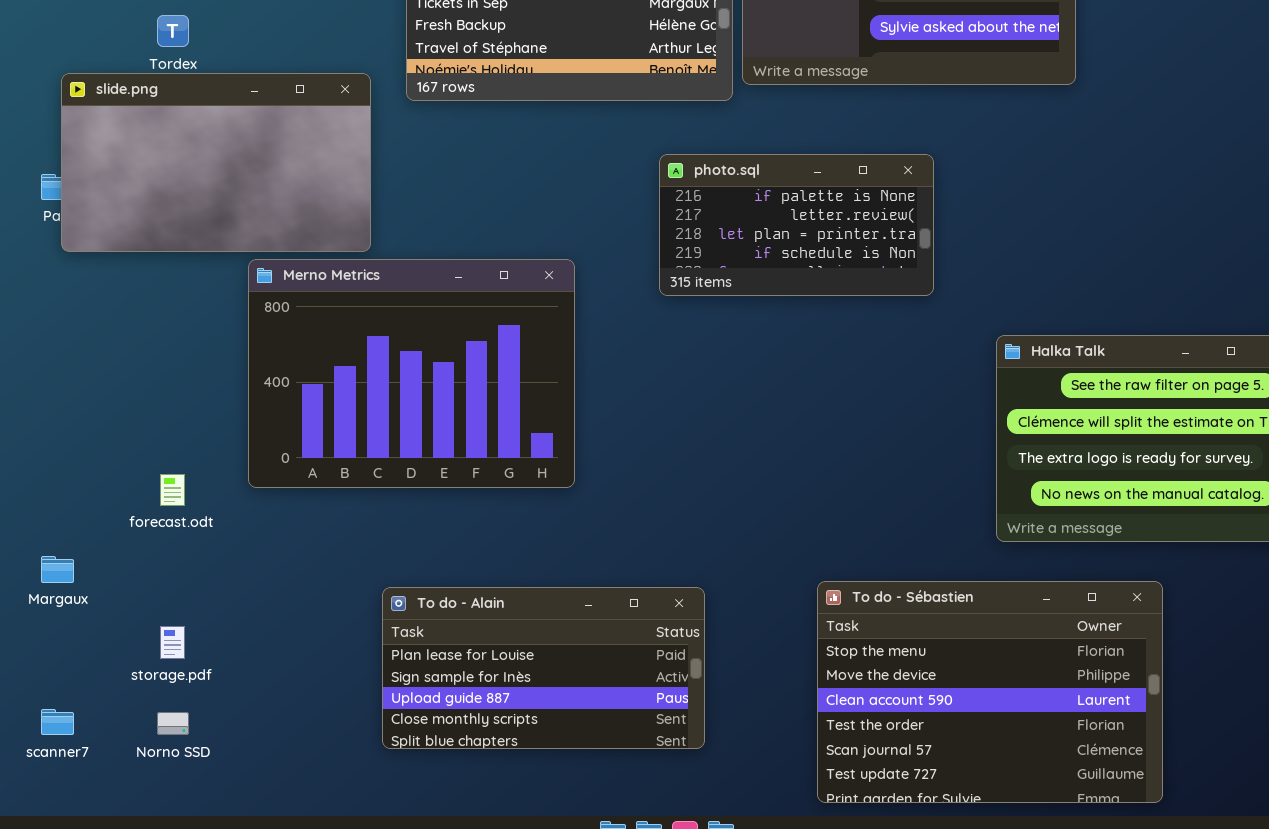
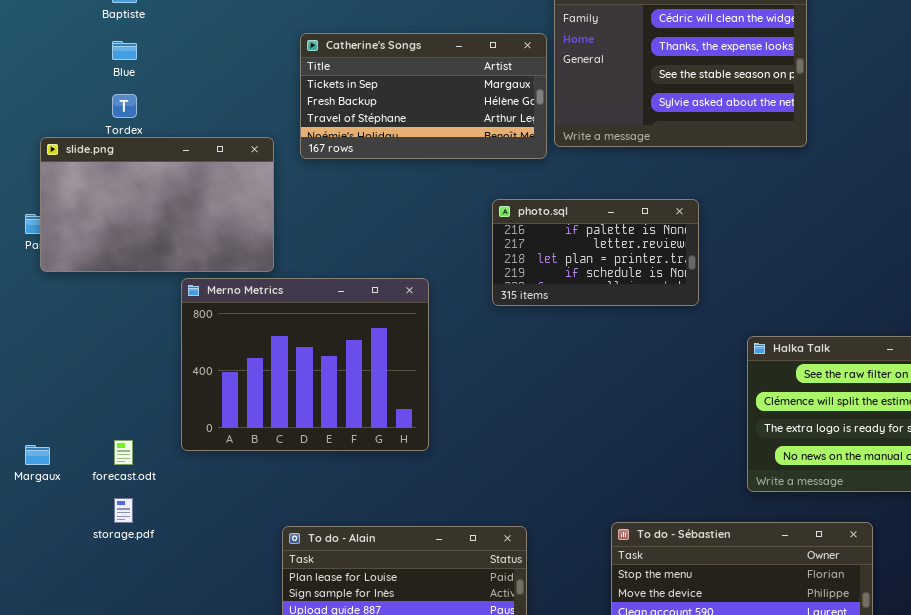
Margaux: [41,556,74,583] -> [25,445,50,465], moved
storage.pdf: [160,626,185,659] -> [114,498,133,523], moved

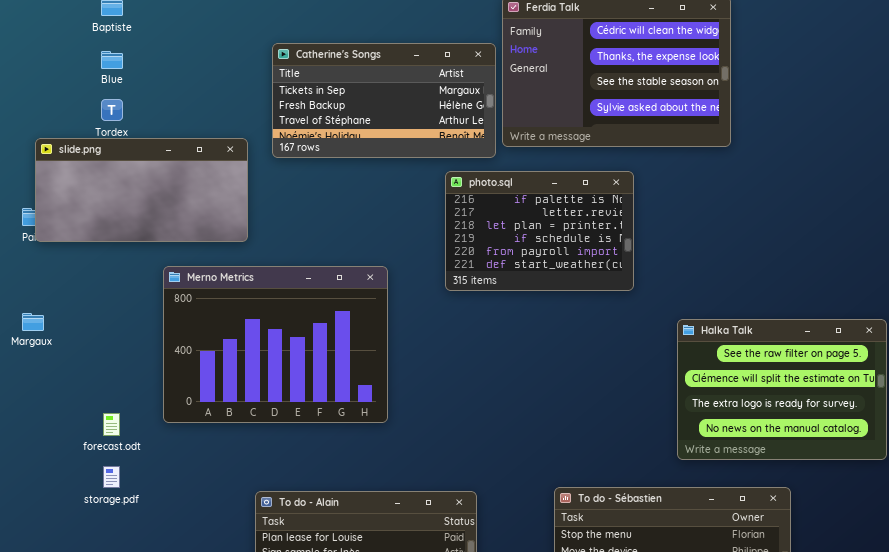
slide.png: [40,137,274,272] -> [35,138,248,242], resized
photo.sql: [492,199,699,306] -> [445,171,634,291], resized
Margaux: [25,445,50,465] -> [22,313,44,331], moved

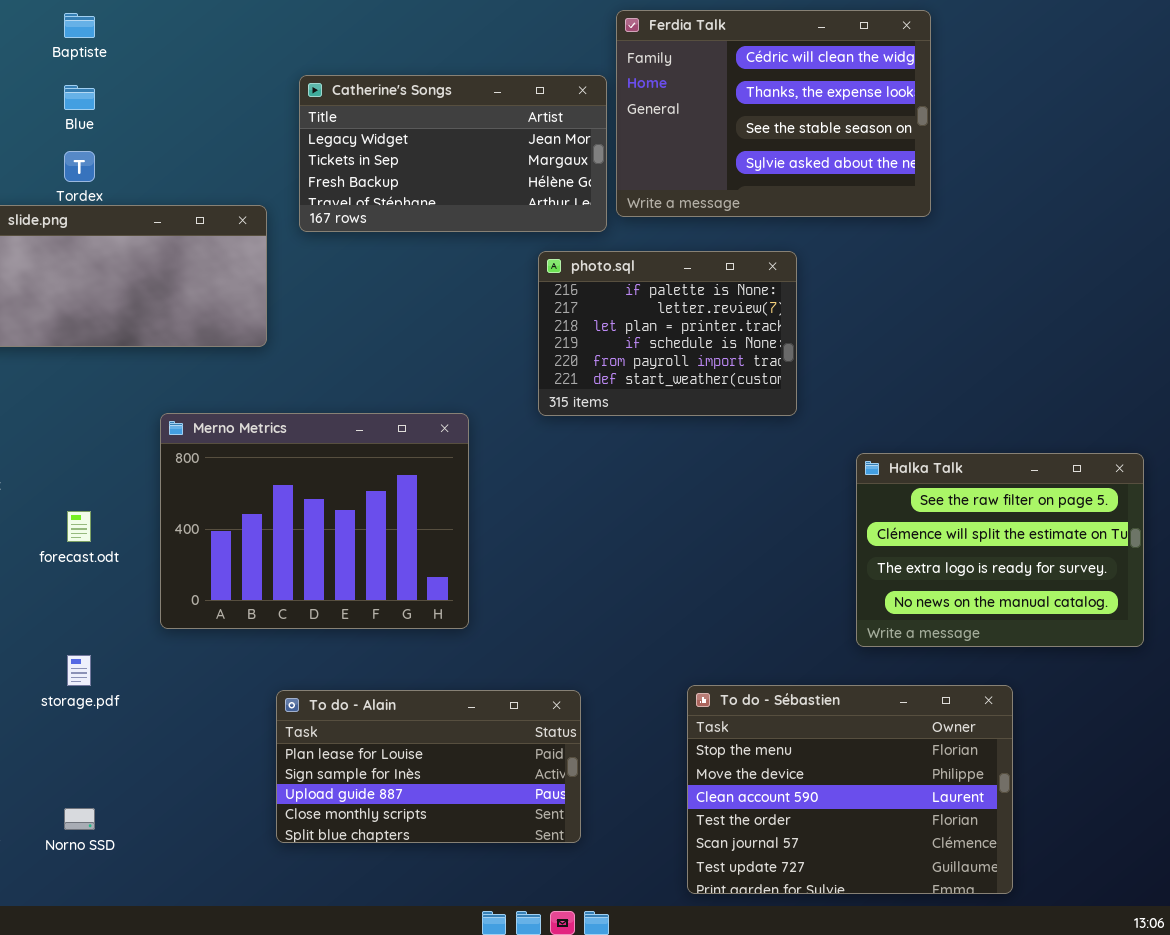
Catherine's Songs: [272,43,496,158] -> [299,75,607,232], scrolled up 1 row
Merno Metrics: [163,266,388,423] -> [160,413,469,629], moved
forecast.odt: [103,413,120,436] -> [67,511,91,542], moved

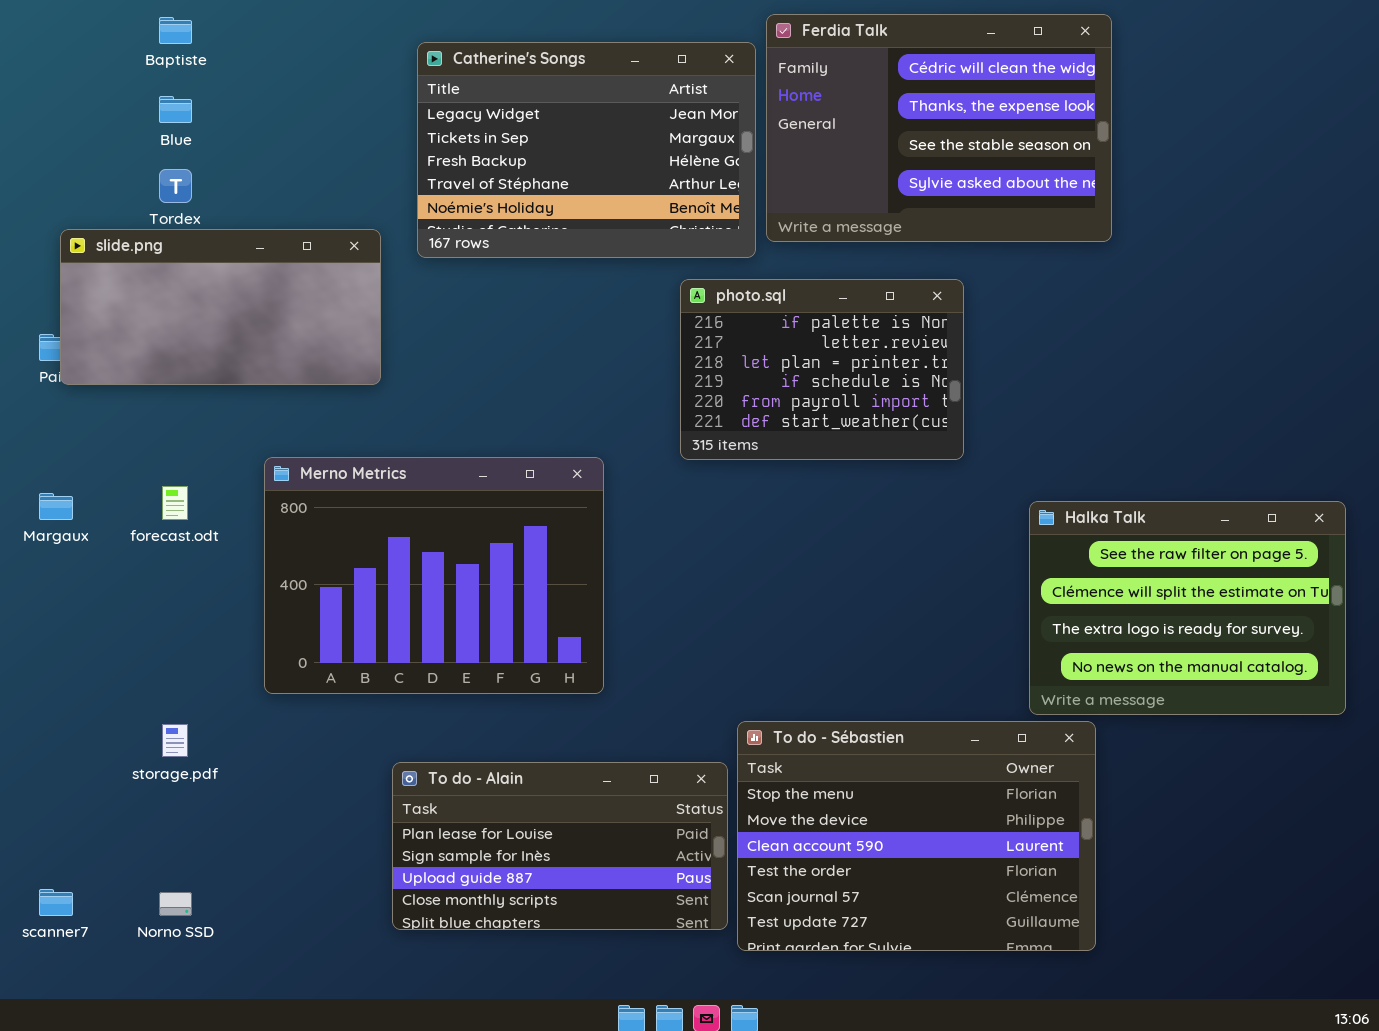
Catherine's Songs: [299,75,607,232] -> [417,42,756,258], resized
forecast.odt: [67,511,91,542] -> [162,486,188,520], moved
To do - Sébastien: [687,685,1013,894] -> [737,721,1096,951], moved

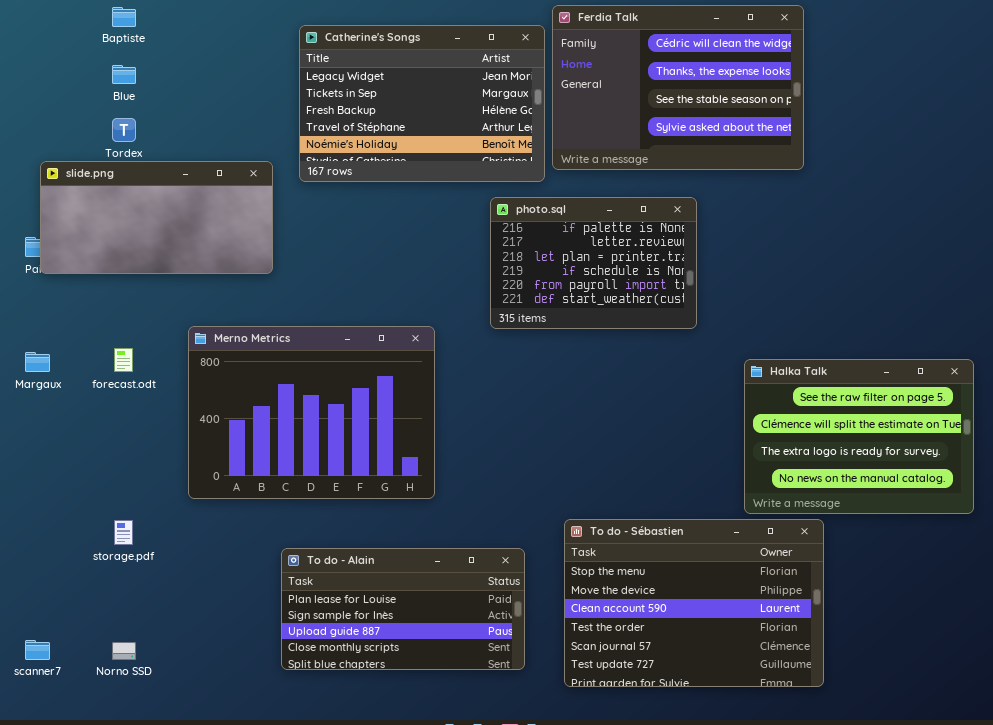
To do - Sébastien: [737,721,1096,951] -> [564,519,824,687], moved

